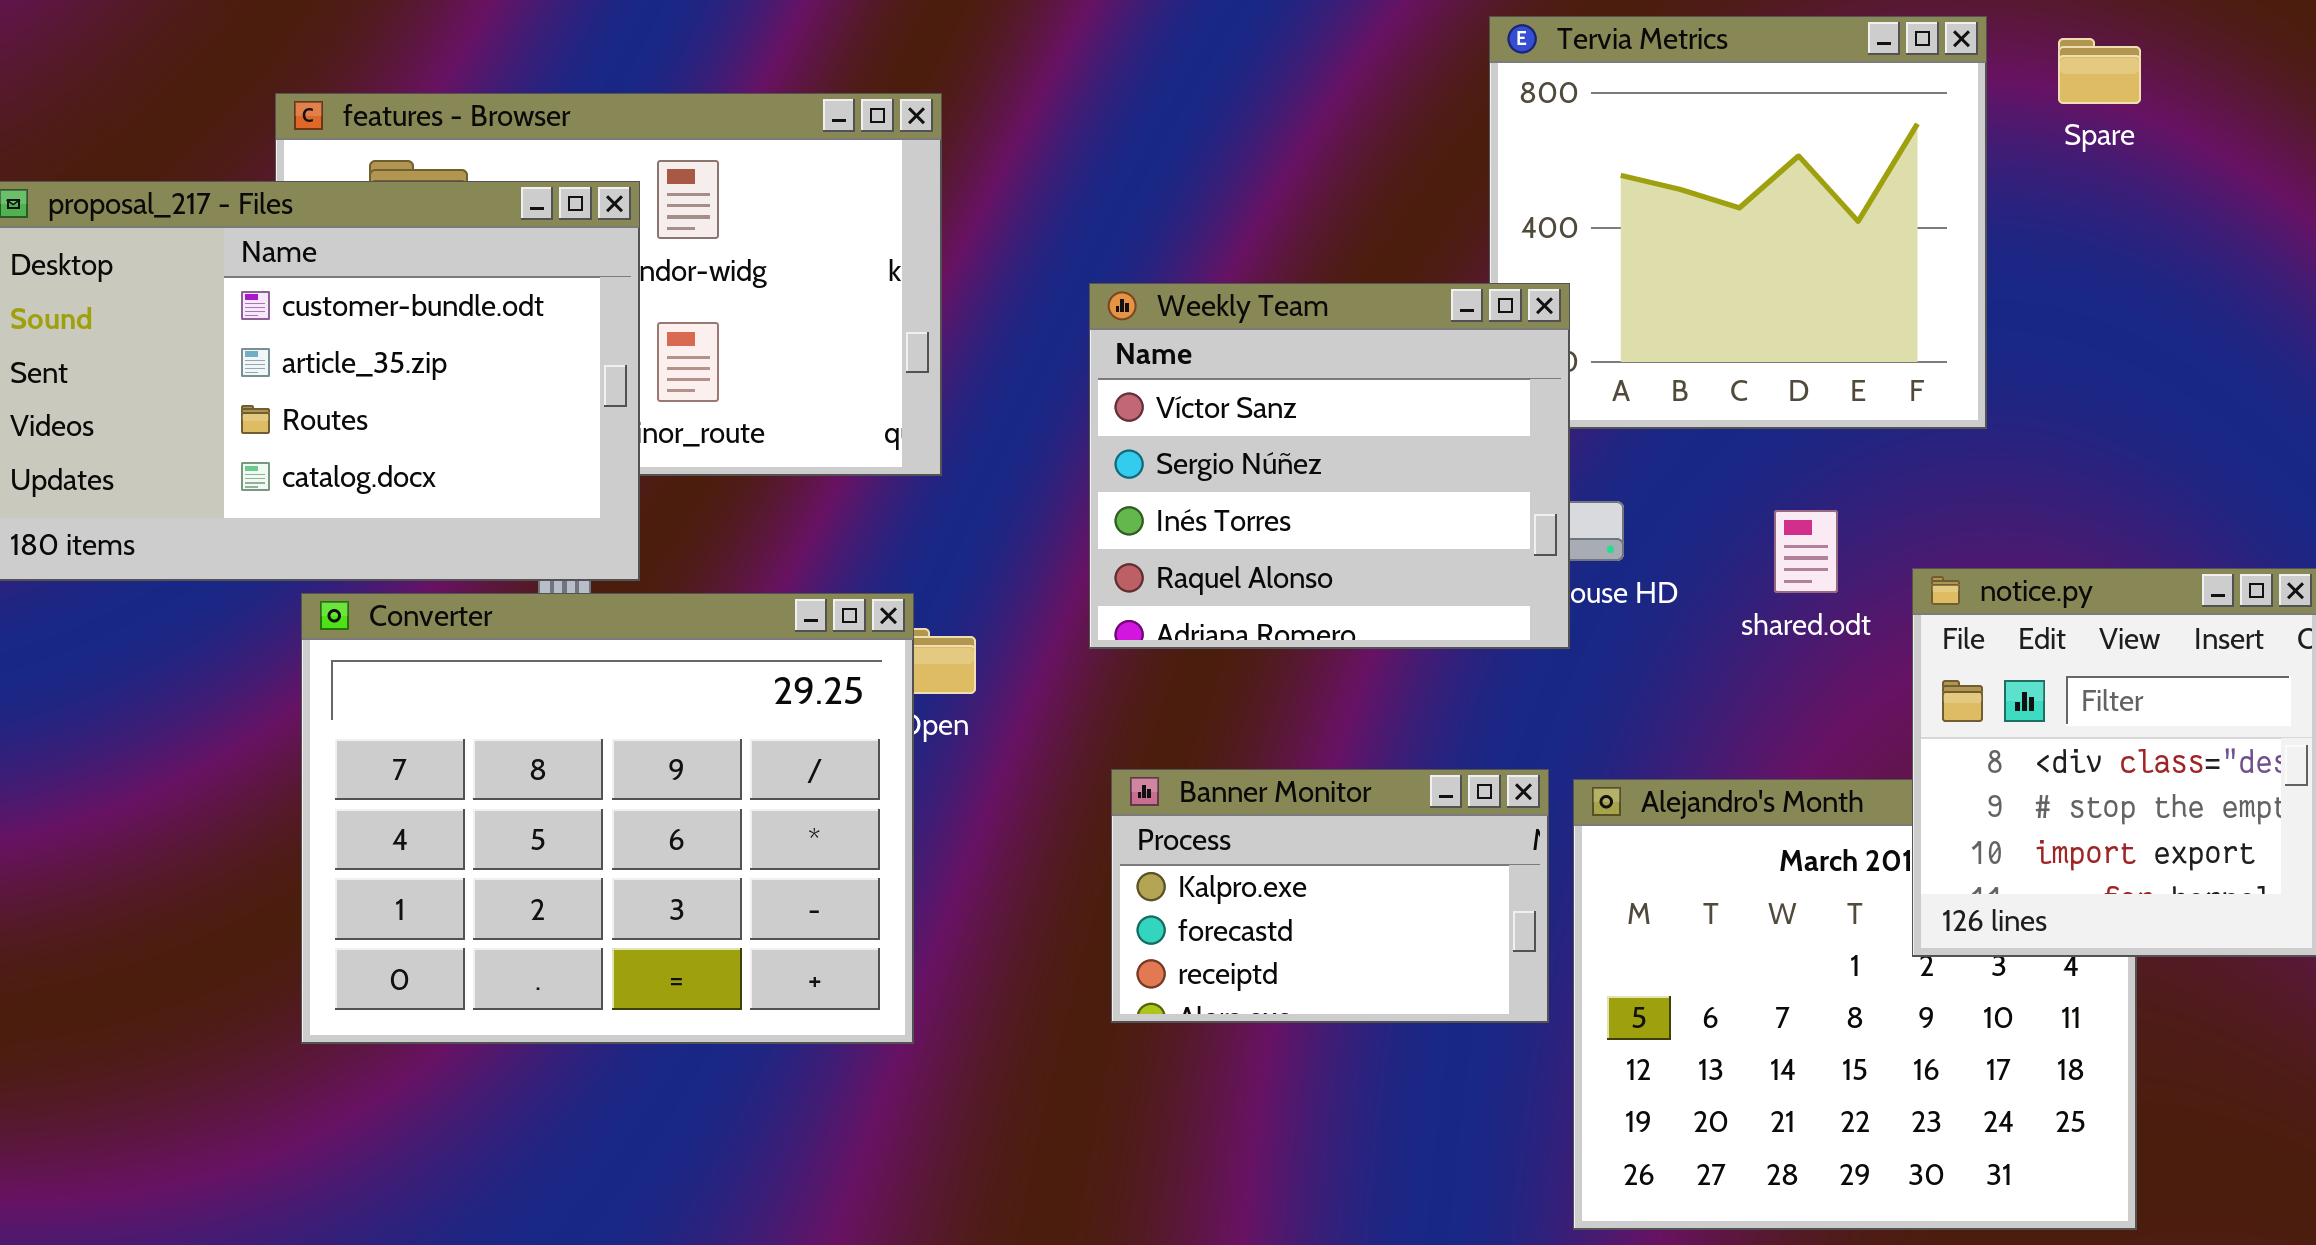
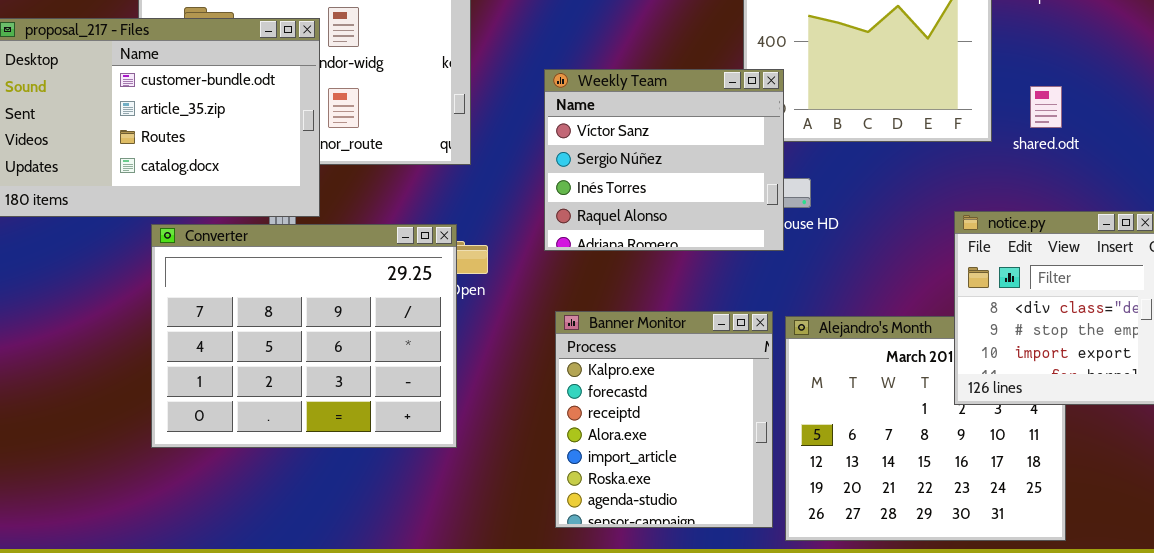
shared.odt: [1774,510,1838,593] -> [1030,86,1062,128], moved
Banner Monitor: [1111,769,1549,1023] -> [555,311,773,528], resized

